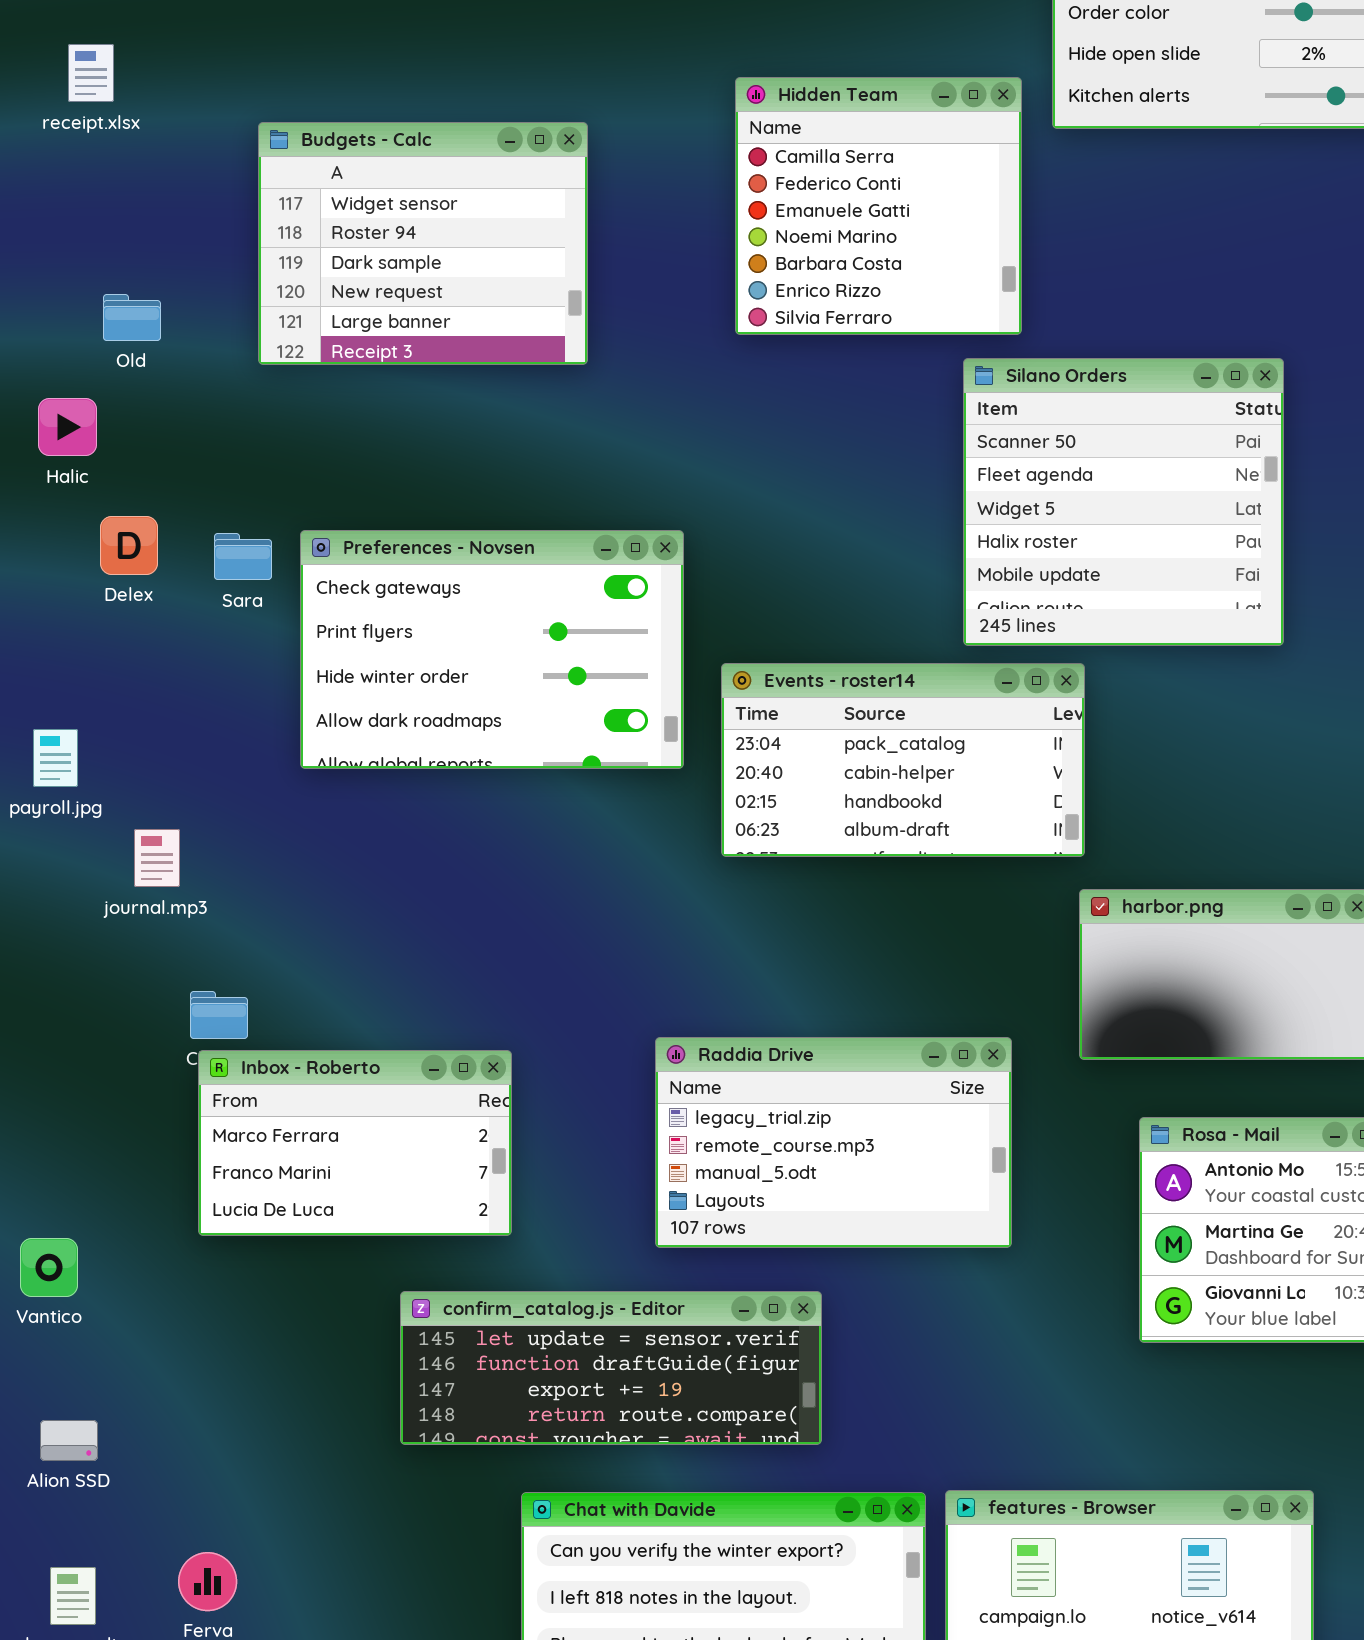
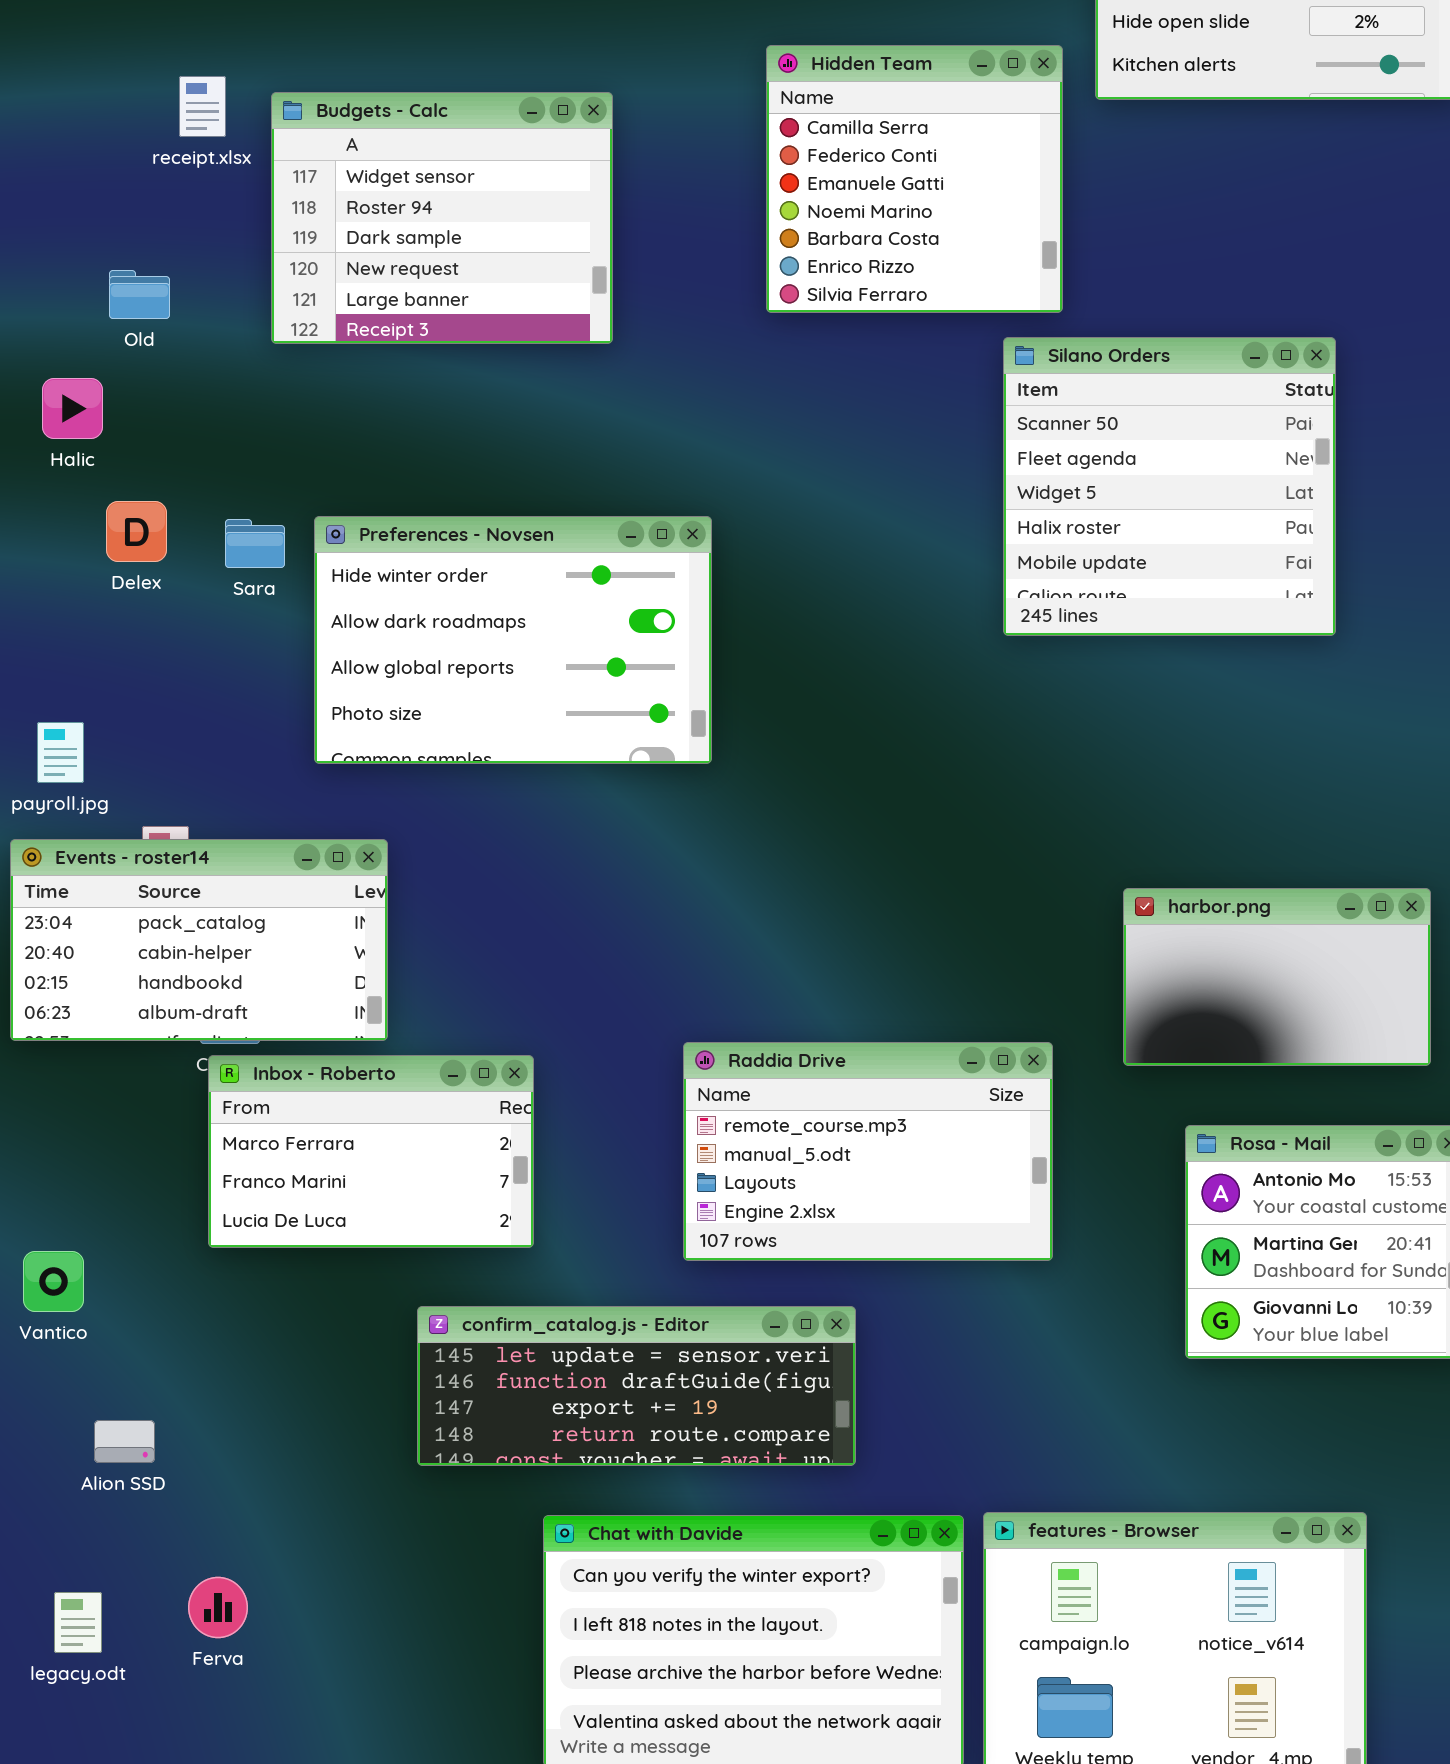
receipt.xlsx: [68,44,114,102] -> [179,76,226,137], moved
Preferences - Novsen: [300,530,684,769] -> [314,516,712,764], scrolled down 2 rows
Events - roster14: [721,663,1085,857] -> [10,839,388,1041], moved
Raddia Drive: [655,1037,1012,1248] -> [683,1042,1053,1261], scrolled down 1 row
Alion SSD: [40,1420,98,1461] -> [94,1420,155,1463], moved

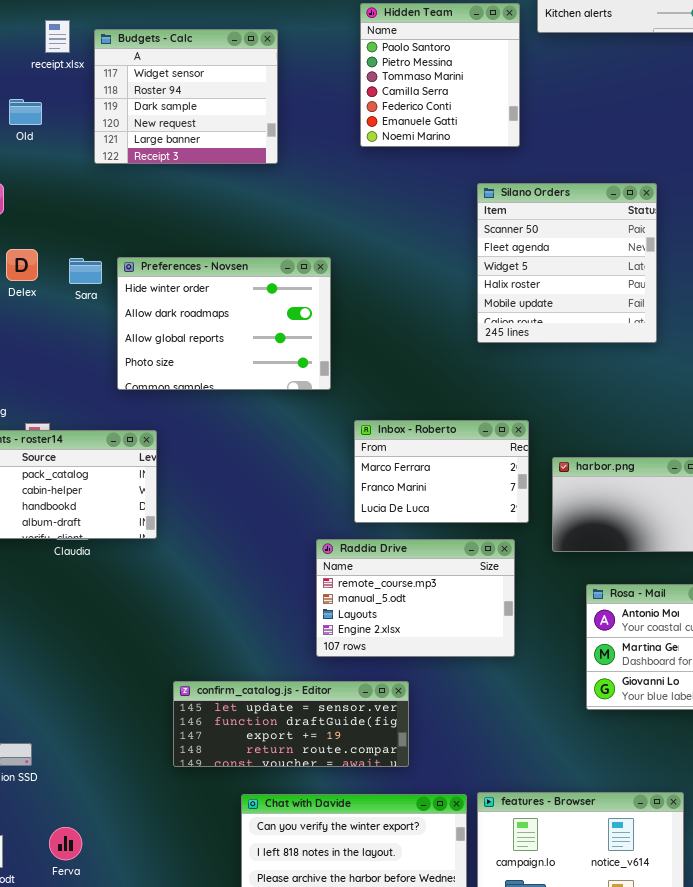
Hidden Team: [766,45,1063,313] -> [360,3,520,147], scrolled up 3 rows
Old: [109,270,170,319] -> [9,99,42,125], moved
Silano Orders: [1003,337,1336,636] -> [477,183,657,343], moved
Inbox - Roberto: [208,1055,534,1248] -> [354,420,529,523], moved

